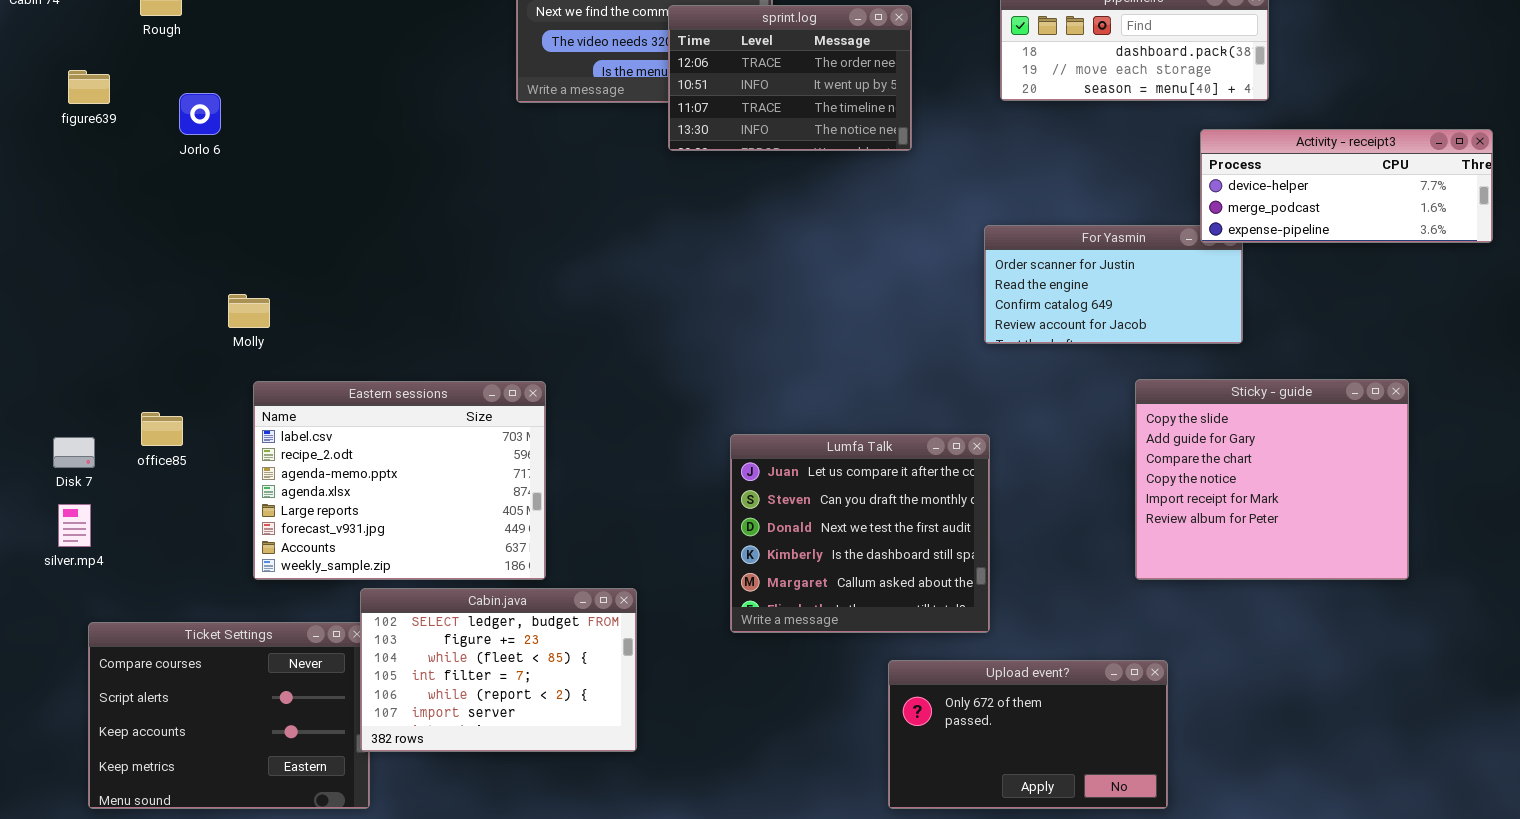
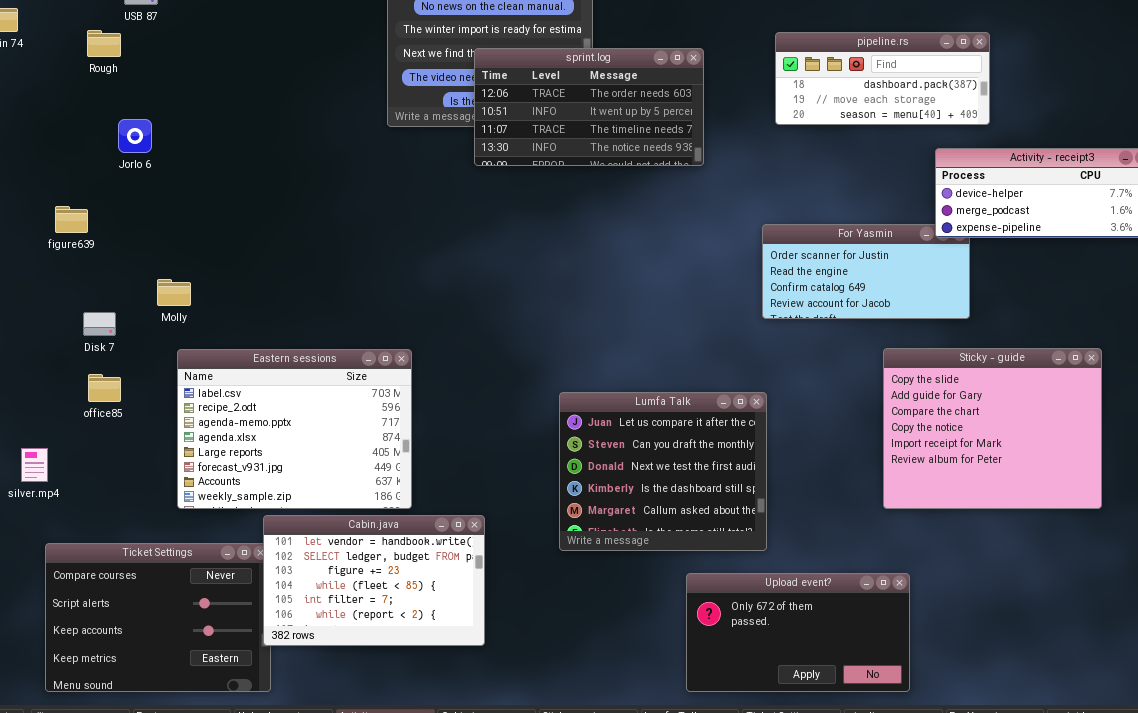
sprint.log: [668,5,912,151] -> [474,48,704,166], resized
figure639: [68,70,110,104] -> [55,206,88,233], moved
Disk 7: [53,437,95,468] -> [83,312,116,336], moved
Cabin.java: [360,588,637,752] -> [263,515,485,646], scrolled up 1 row

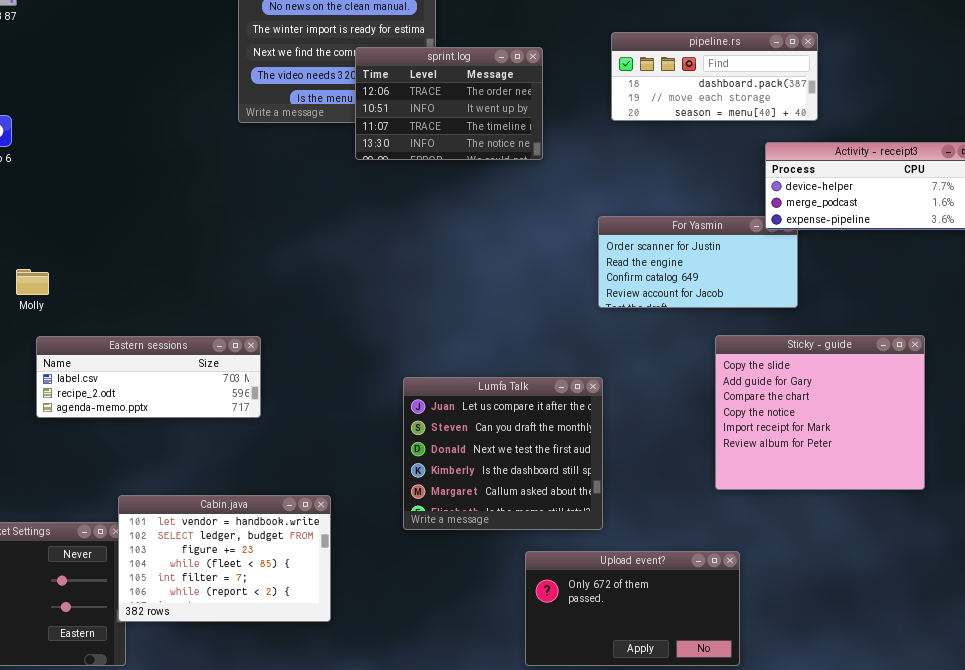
sprint.log: [474,48,704,166] -> [355,47,543,160], resized
Eastern sessions: [177,349,412,509] -> [36,336,261,418], resized

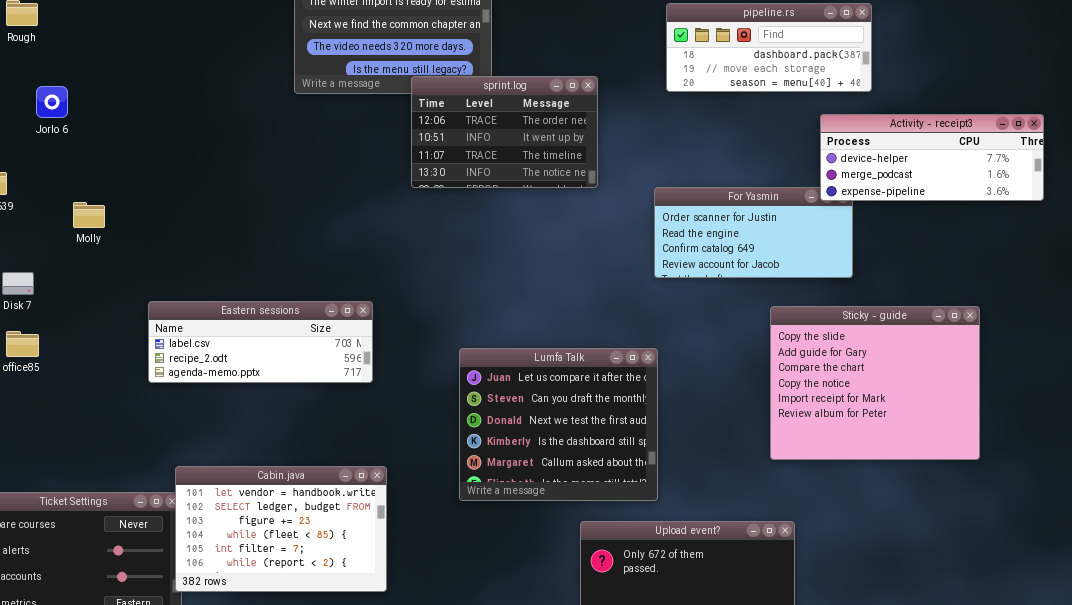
sprint.log: [355,47,543,160] -> [411,76,598,188], moved
Molly: [16,269,49,295] -> [73,202,105,228], moved
Eastern sessions: [36,336,261,418] -> [148,301,373,383], moved

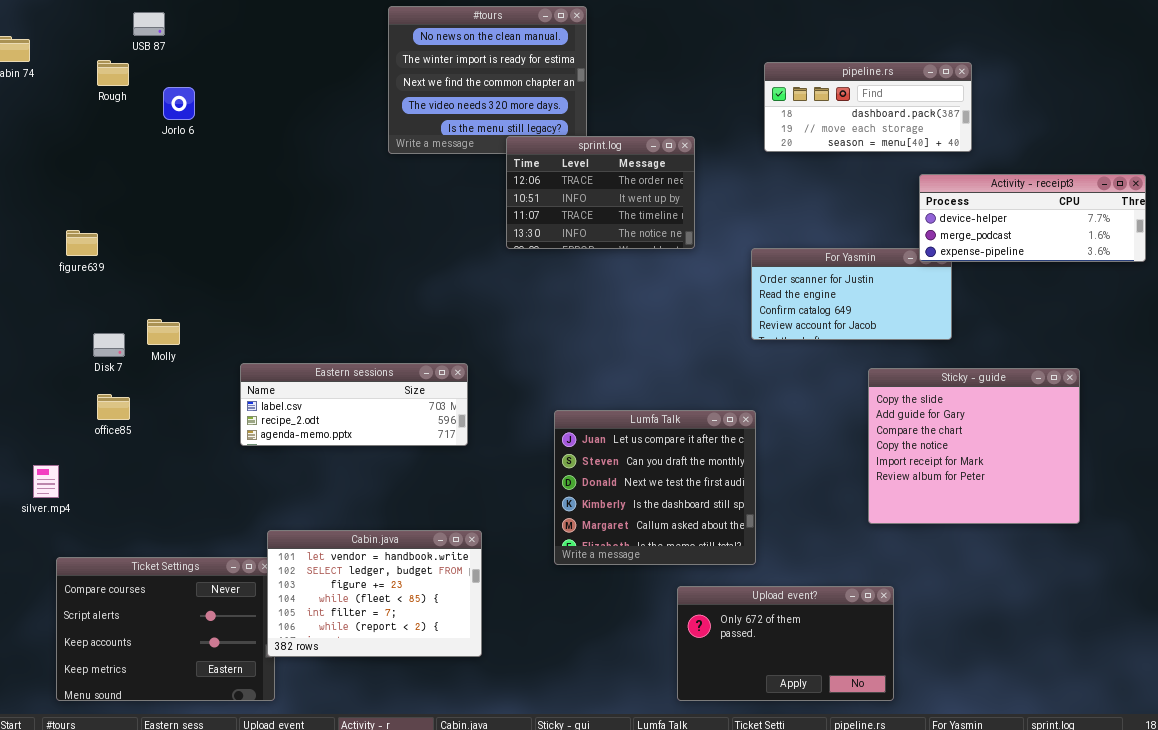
Jorlo 6: [36,86,68,118] -> [163,87,195,120], moved
Molly: [73,202,105,228] -> [147,319,180,345], moved

